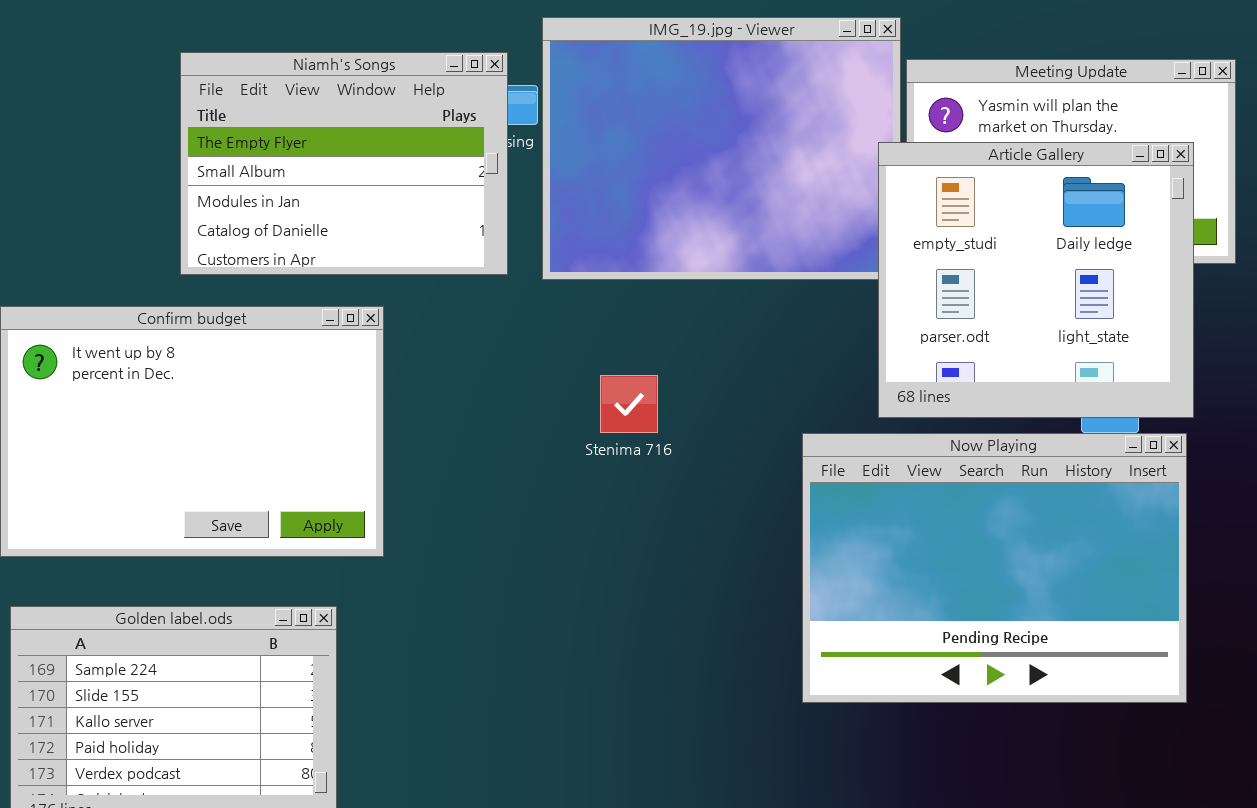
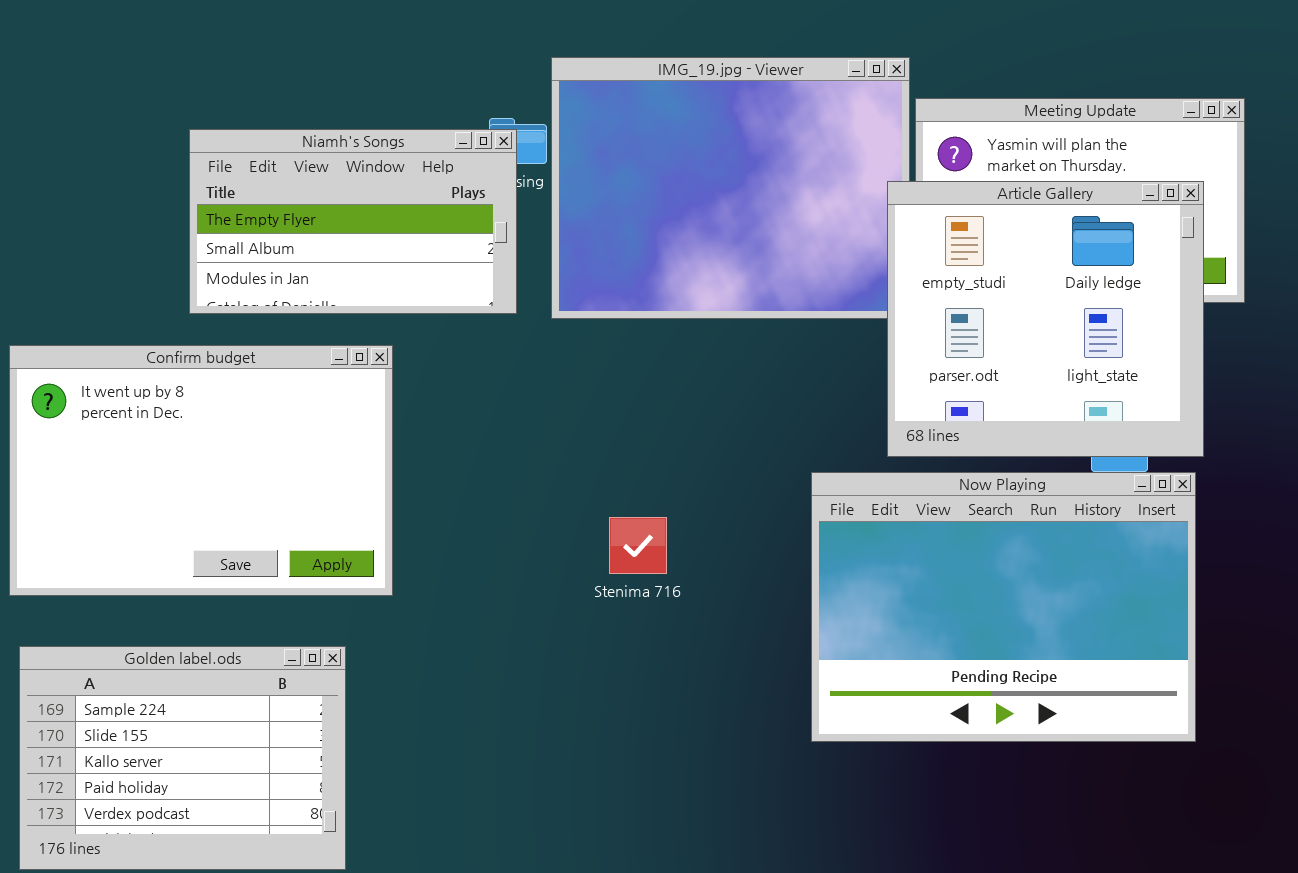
Niamh's Songs: [180,52,508,275] -> [189,129,517,314], resized
Stenima 716: [600,375,658,433] -> [609,517,667,574], moved

